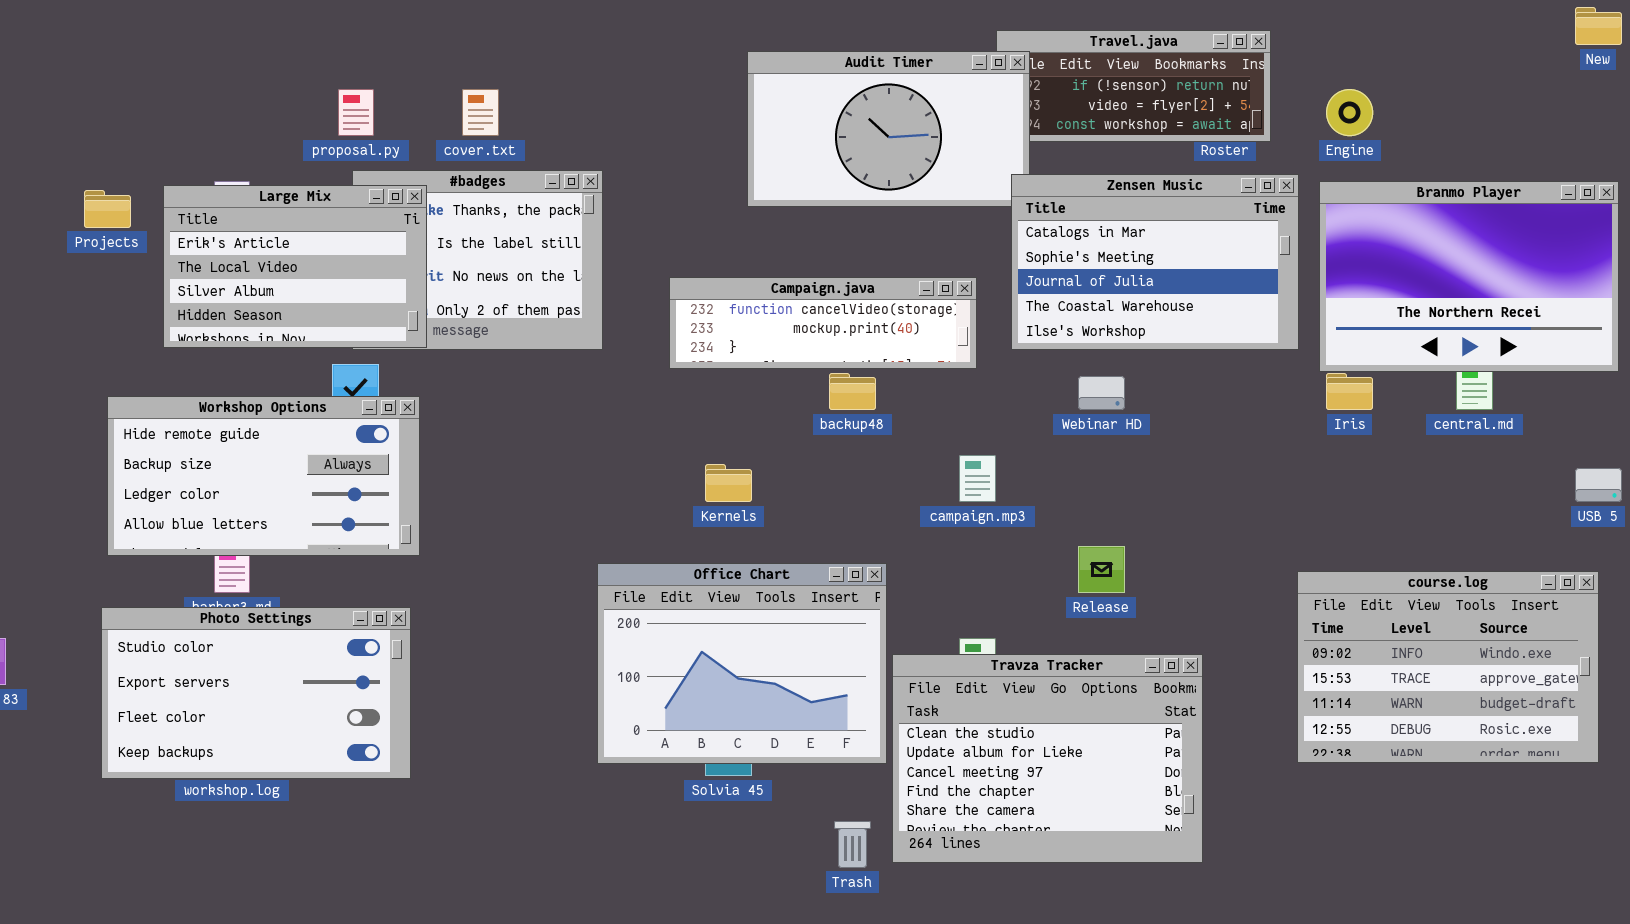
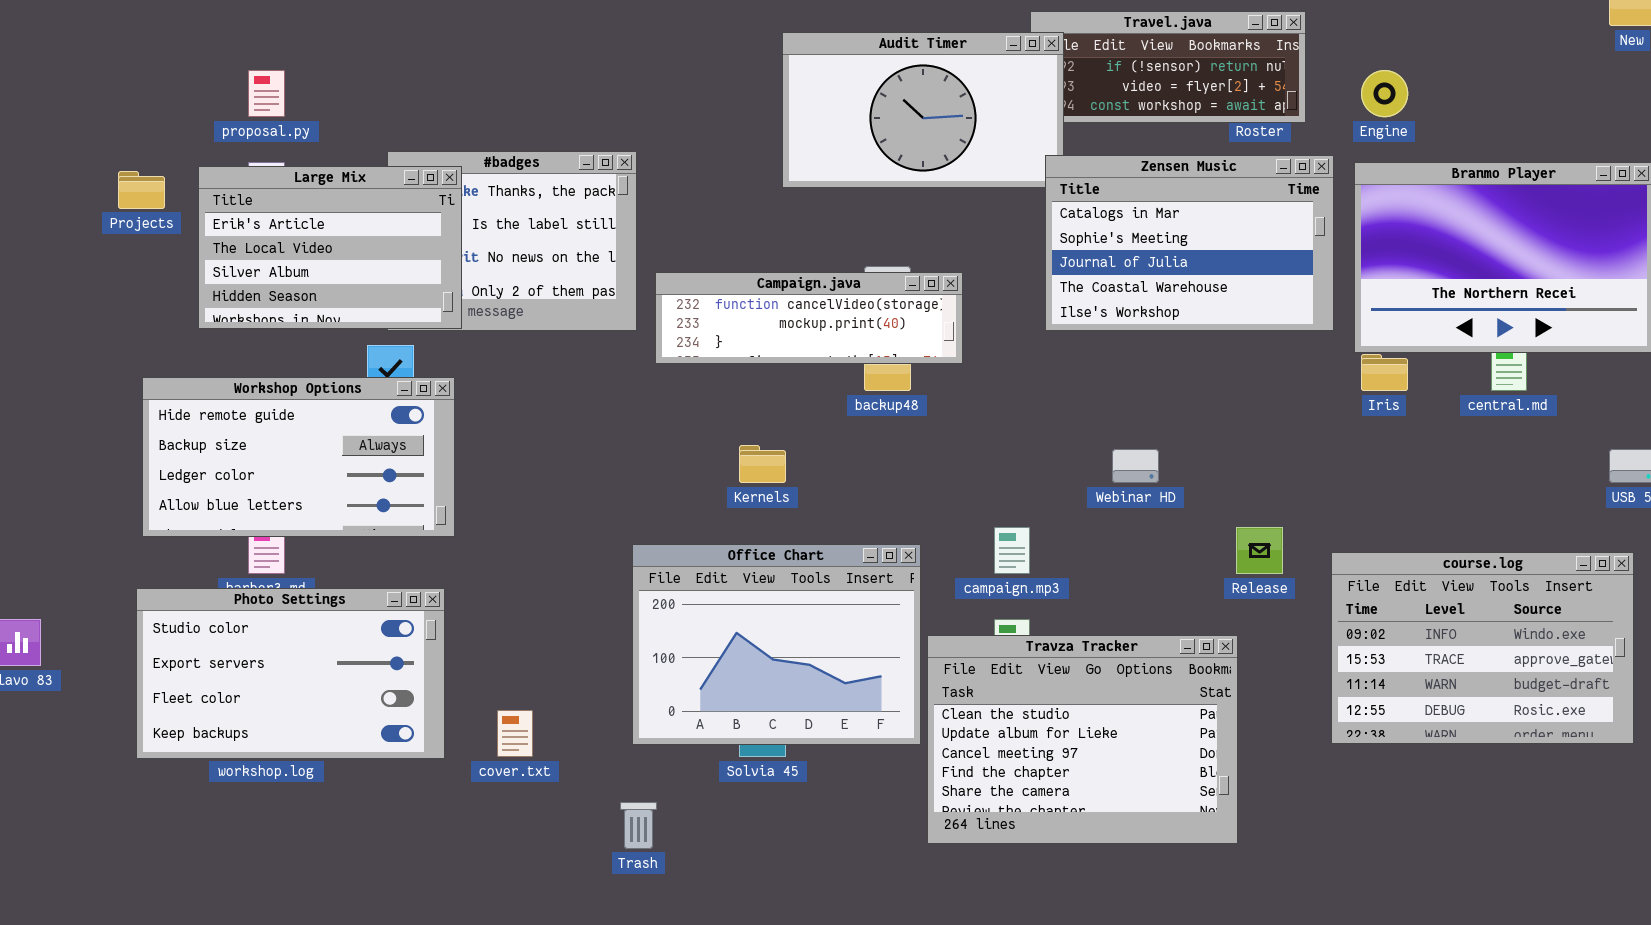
proposal.py: [338,89,374,136] -> [248,70,285,117], moved
cover.txt: [462,89,499,136] -> [497,710,533,757], moved
Campaign.java: [669,277,977,369] -> [655,272,963,364], moved
Webinar HD: [1078,376,1125,410] -> [1112,449,1159,483], moved
campaign.mp3: [959,455,996,502] -> [994,527,1030,574], moved
Release: [1078,546,1125,593] -> [1236,527,1283,574], moved
Trash: [834,821,871,868] -> [620,802,657,849], moved

